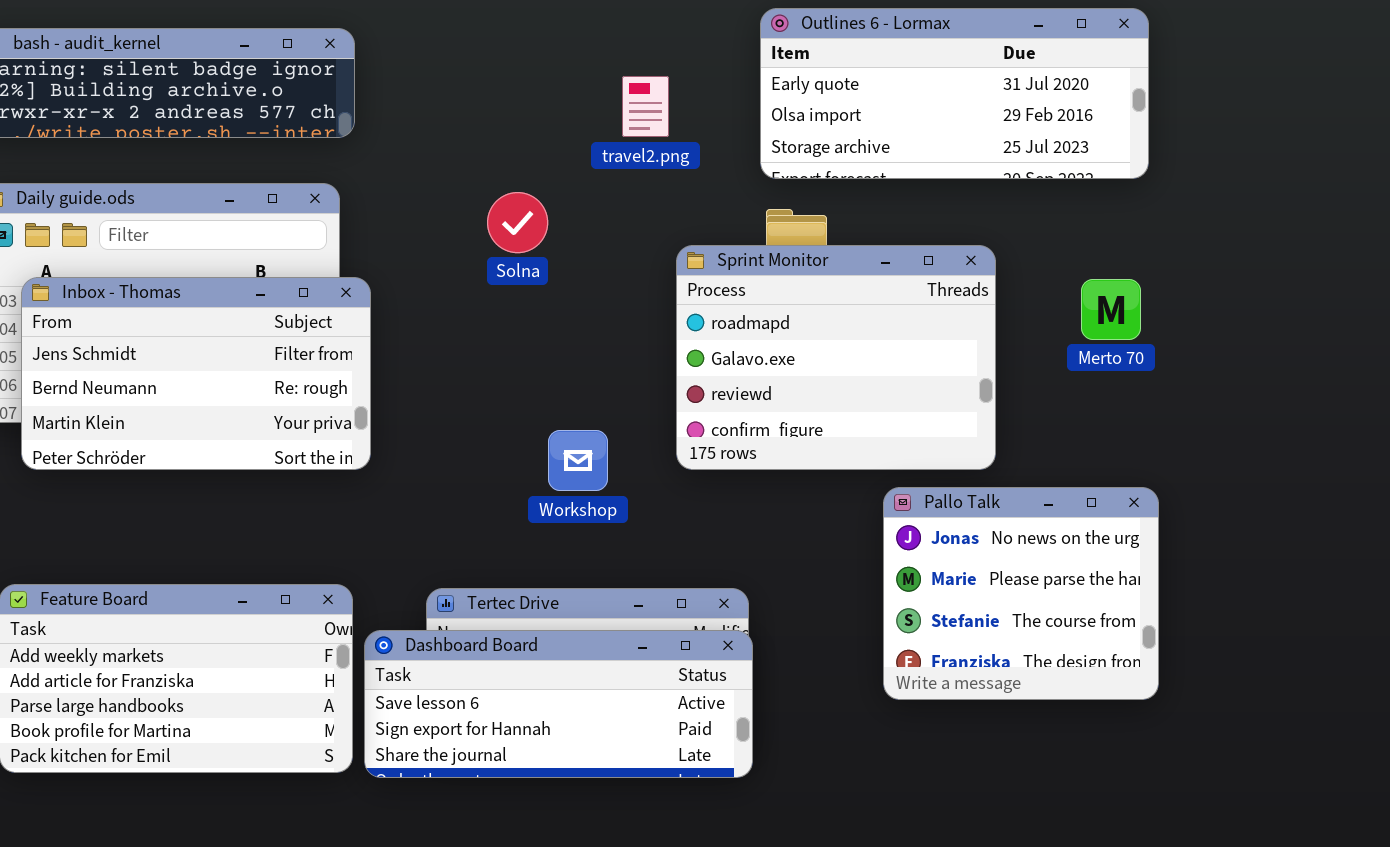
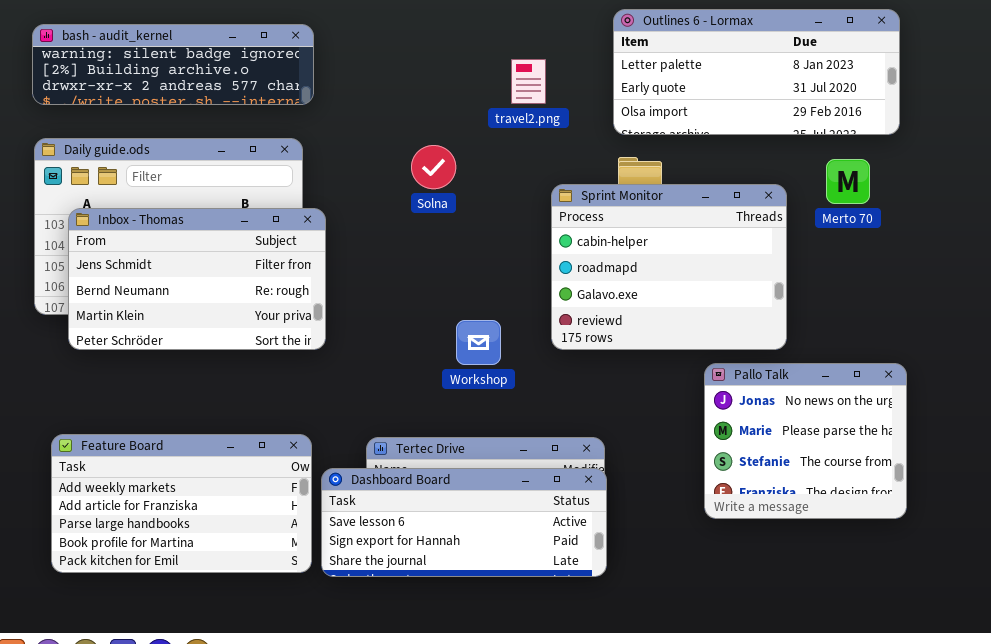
Outlines 6 - Lormax: [760,8,1149,179] -> [613,9,900,135], scrolled up 1 row
Sprint Monitor: [676,245,996,470] -> [551,184,787,350], scrolled up 1 row
Merto 70: [1081,279,1141,340] -> [826,159,870,204], moved

